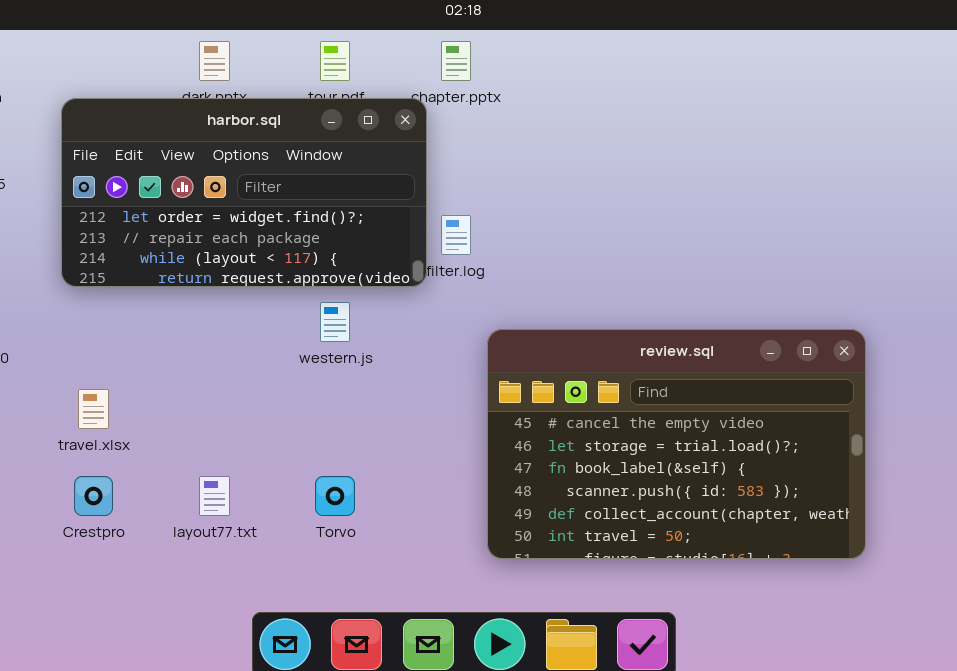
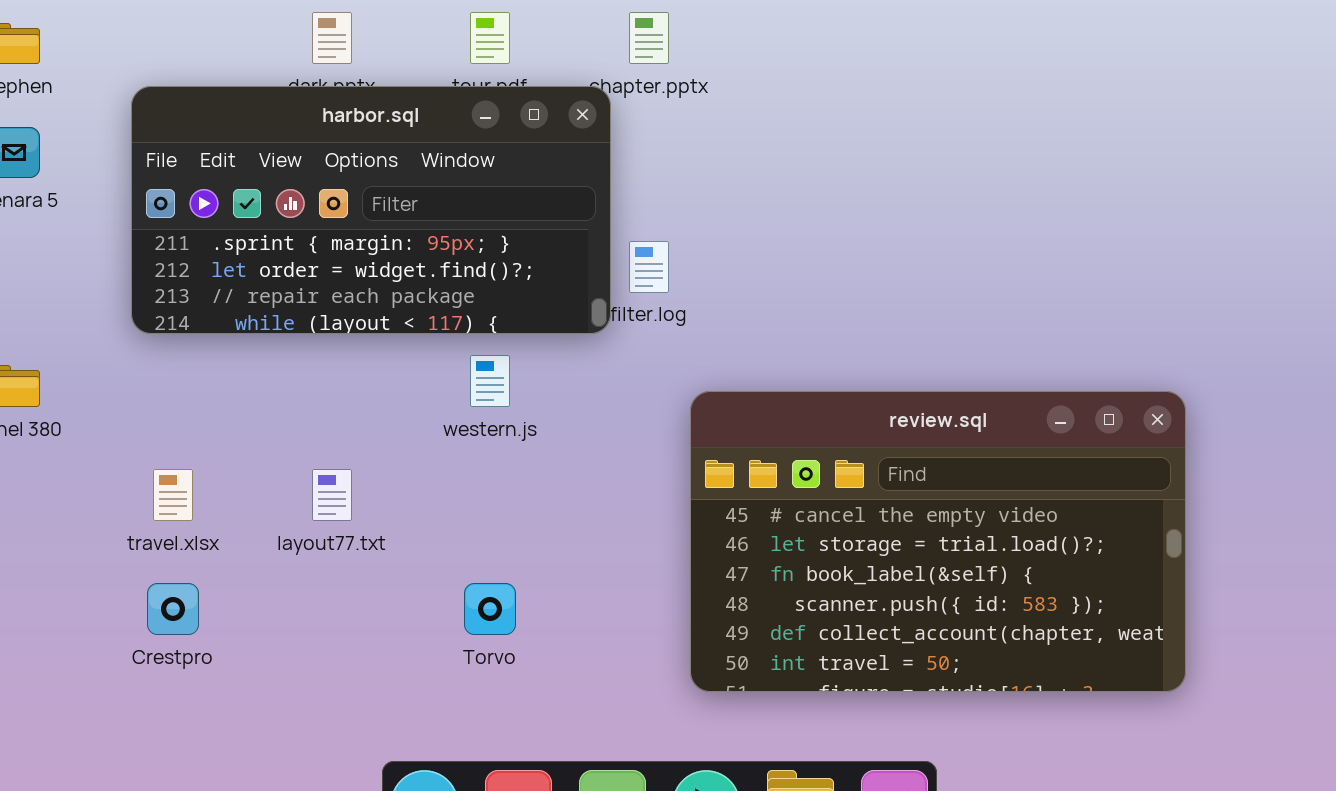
harbor.sql: [61,98,427,287] -> [131,86,611,334], scrolled up 1 row
layout77.txt: [199,476,230,516] -> [312,469,352,521], moved

